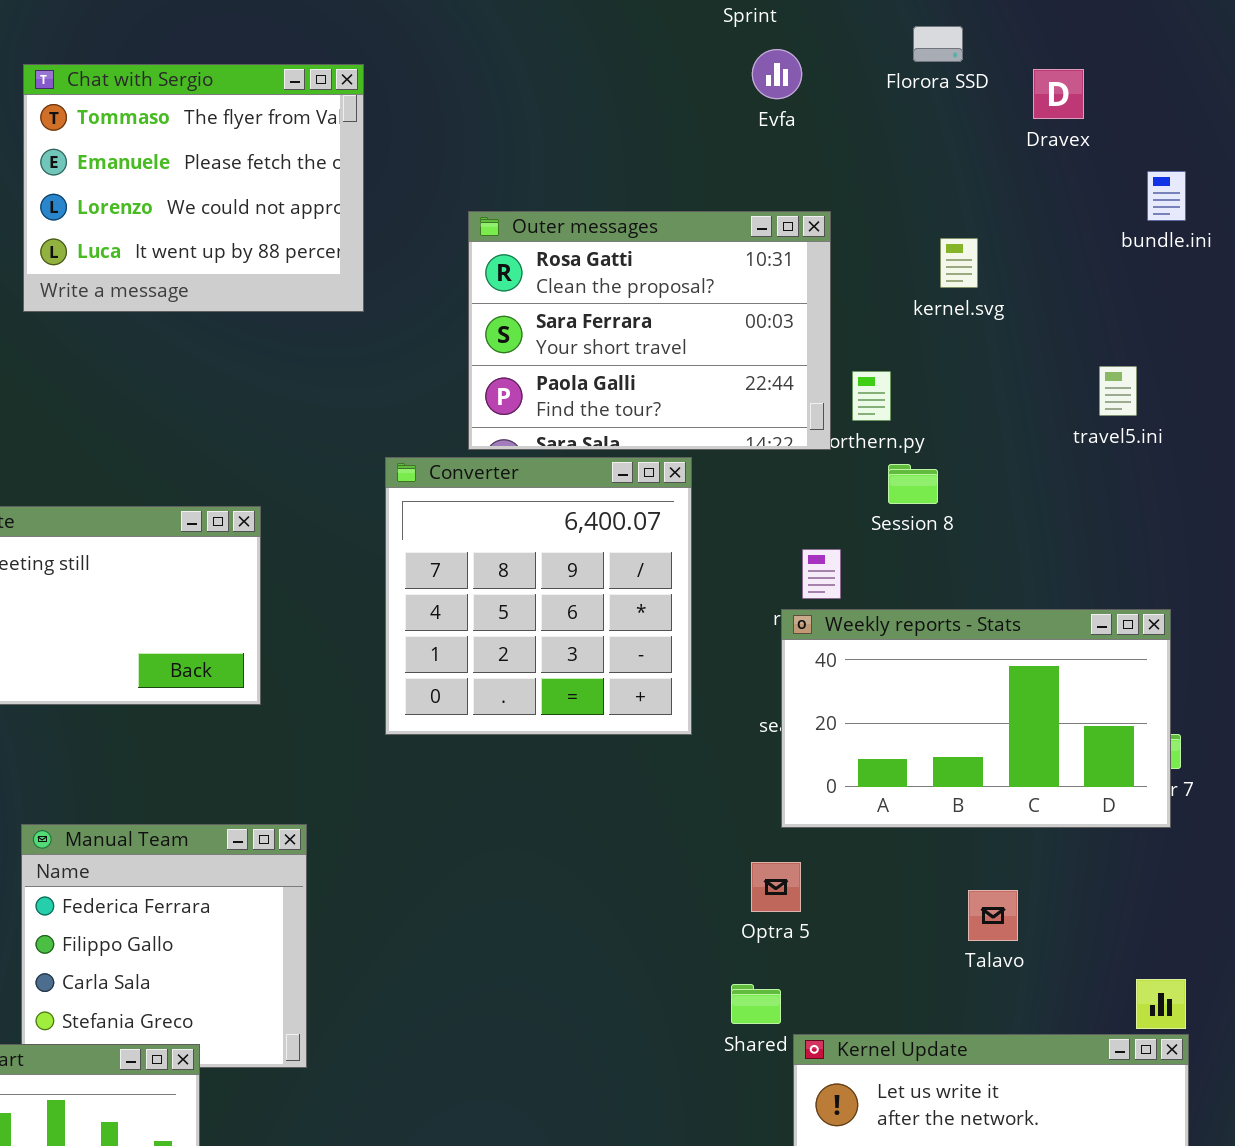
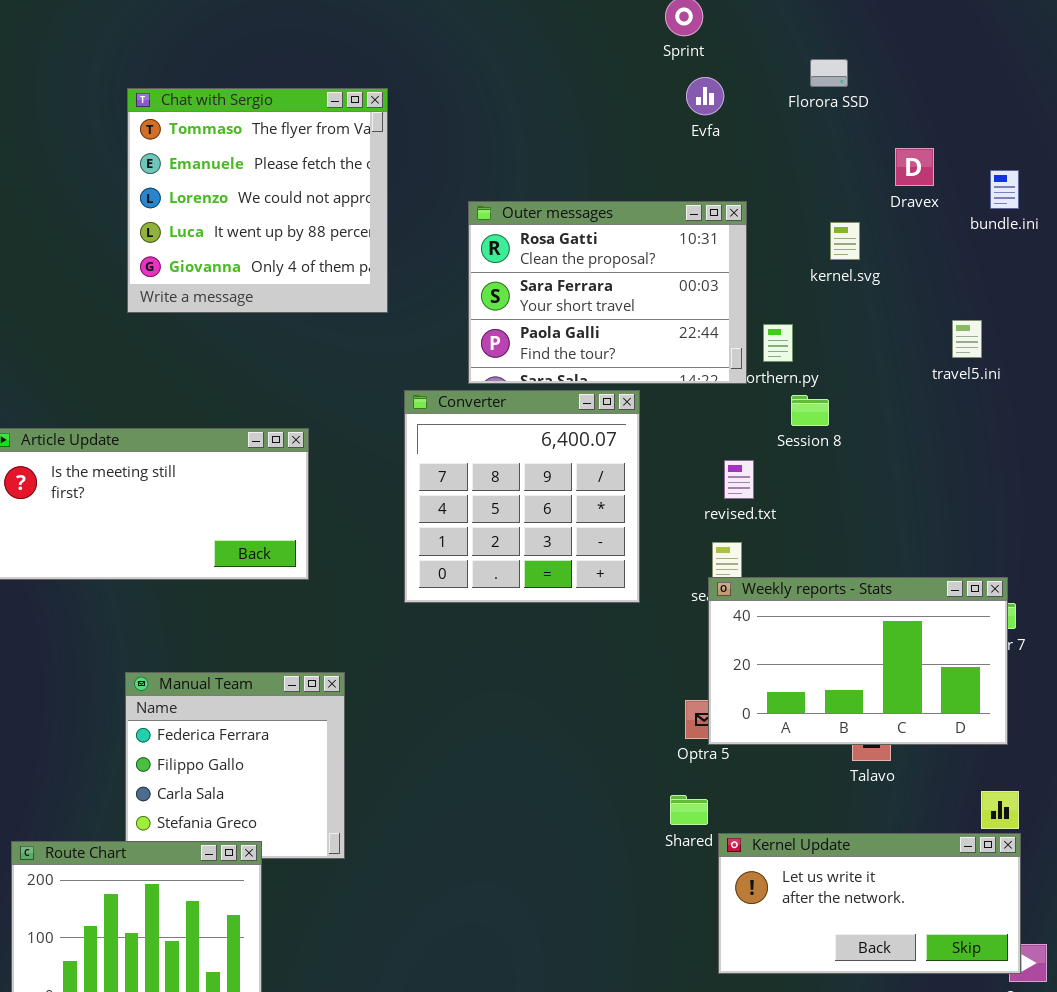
Chat with Sergio: [23,64,364,312] -> [127,88,388,313], resized
Dravex: [1033,69,1084,119] -> [895,148,934,186], moved
Weekly reports - Stats: [781,609,1171,828] -> [708,577,1008,745], moved

